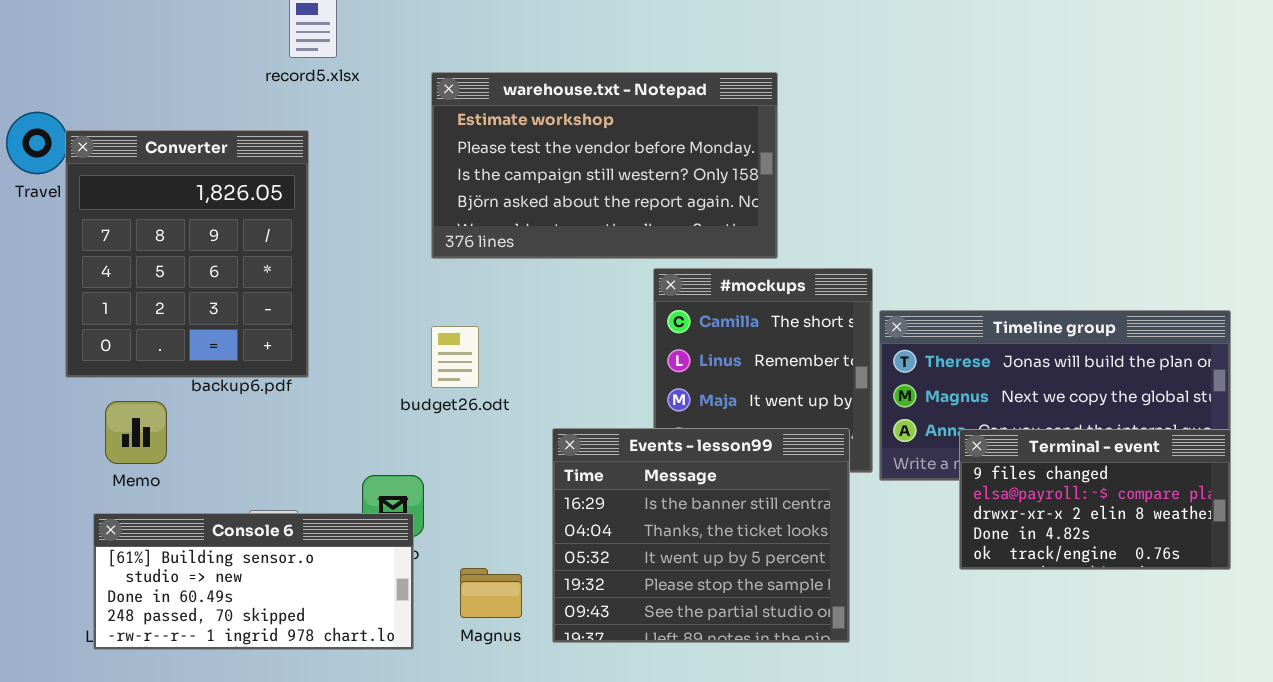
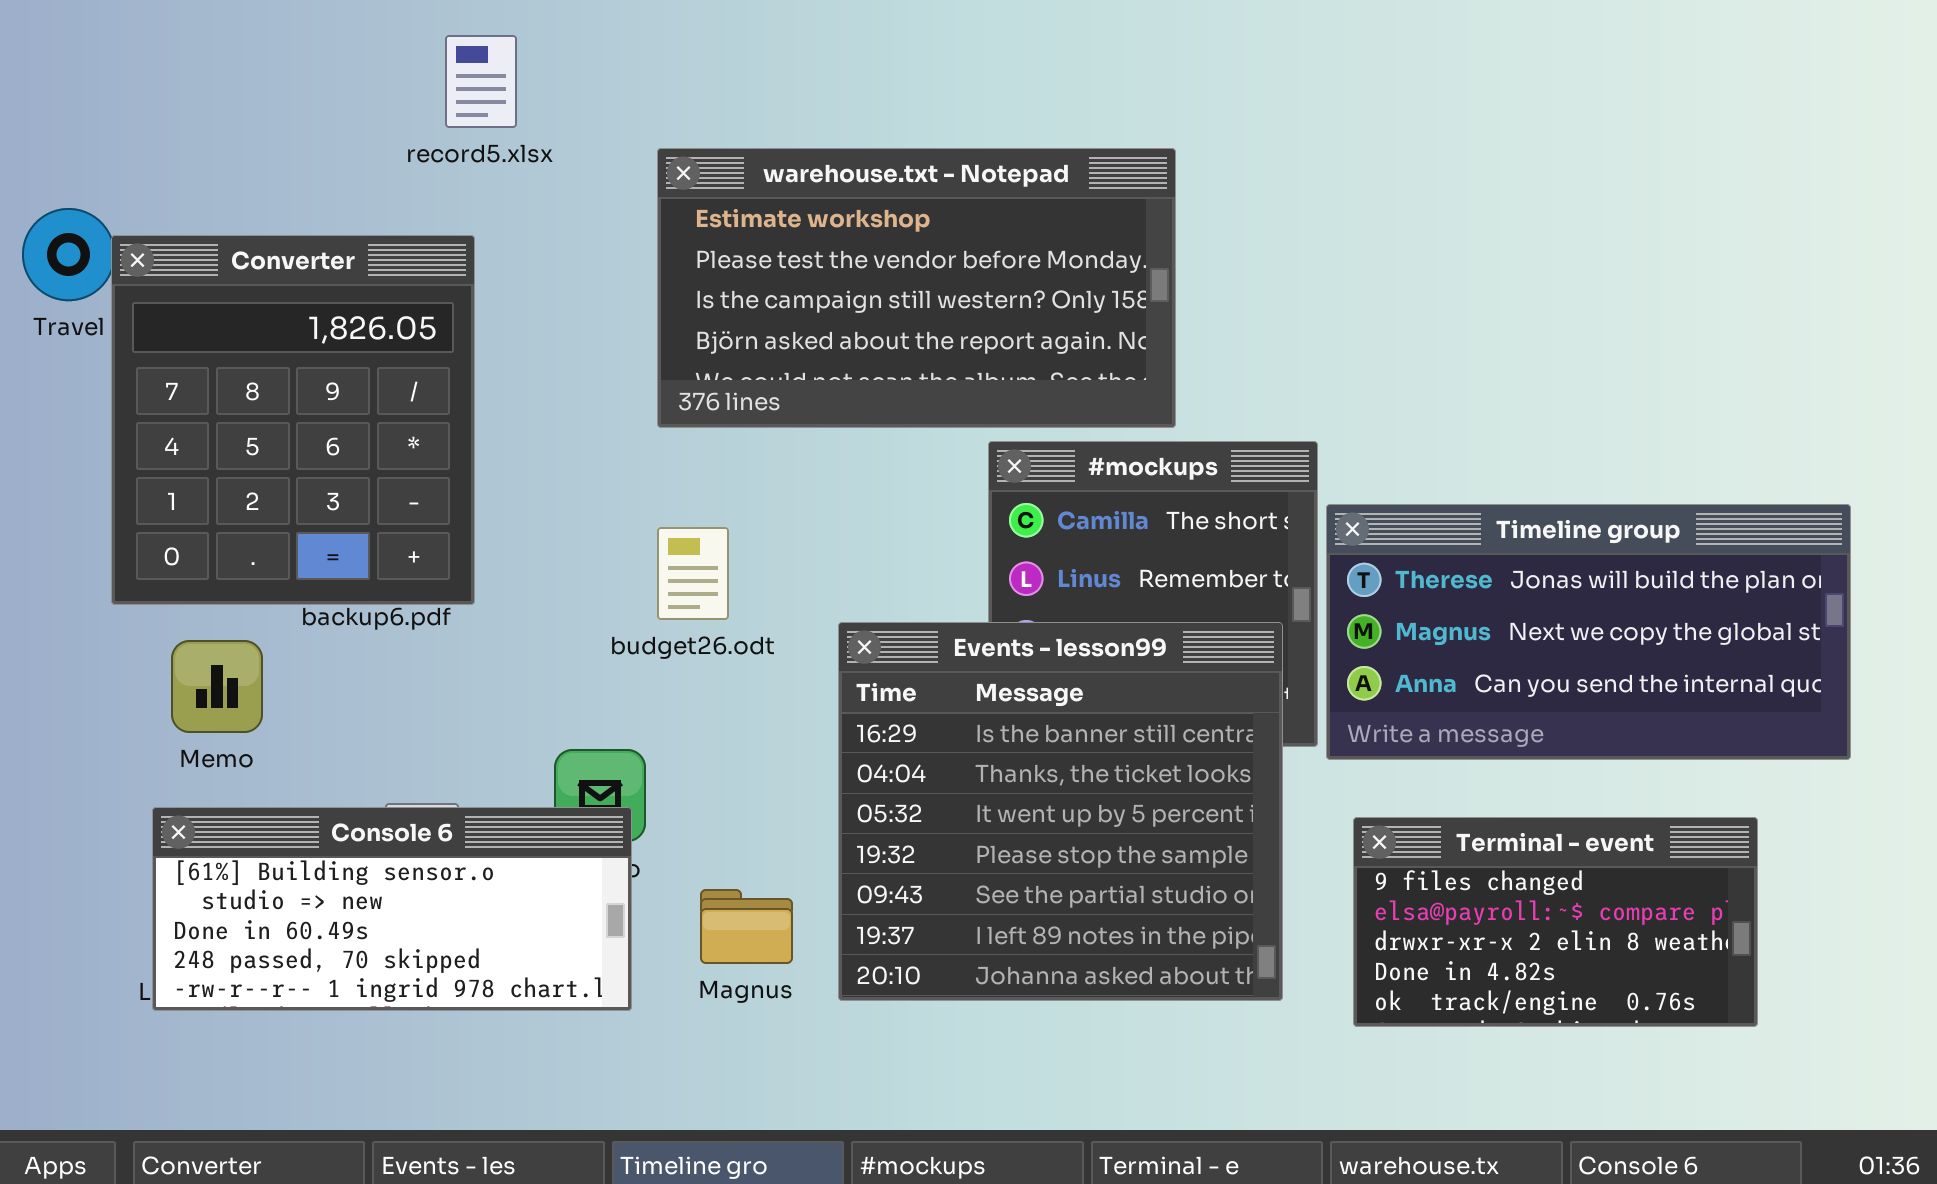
Events - lesson99: [552,428,850,643] -> [838,622,1283,1001], resized
Terminal - event: [959,429,1231,570] -> [1353,817,1758,1027], moved

